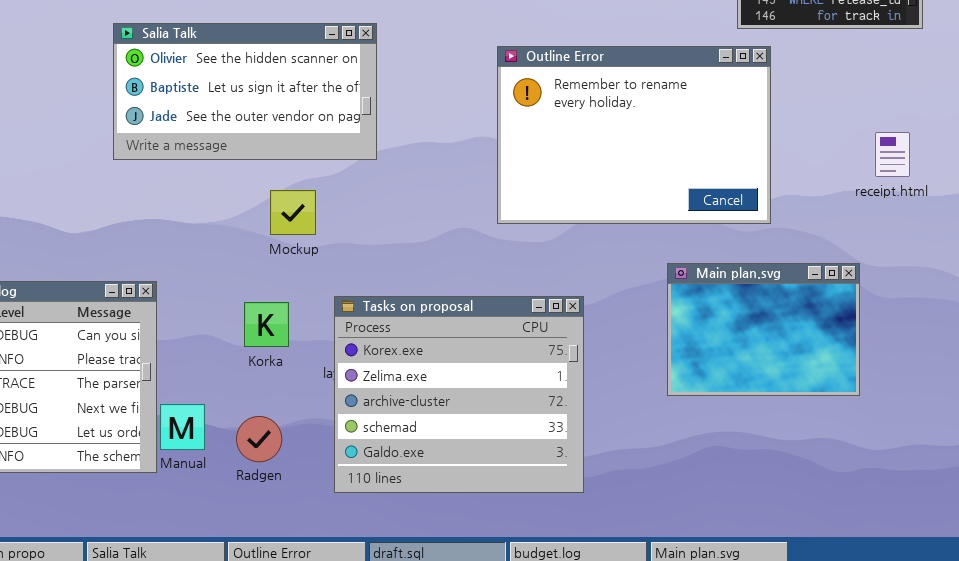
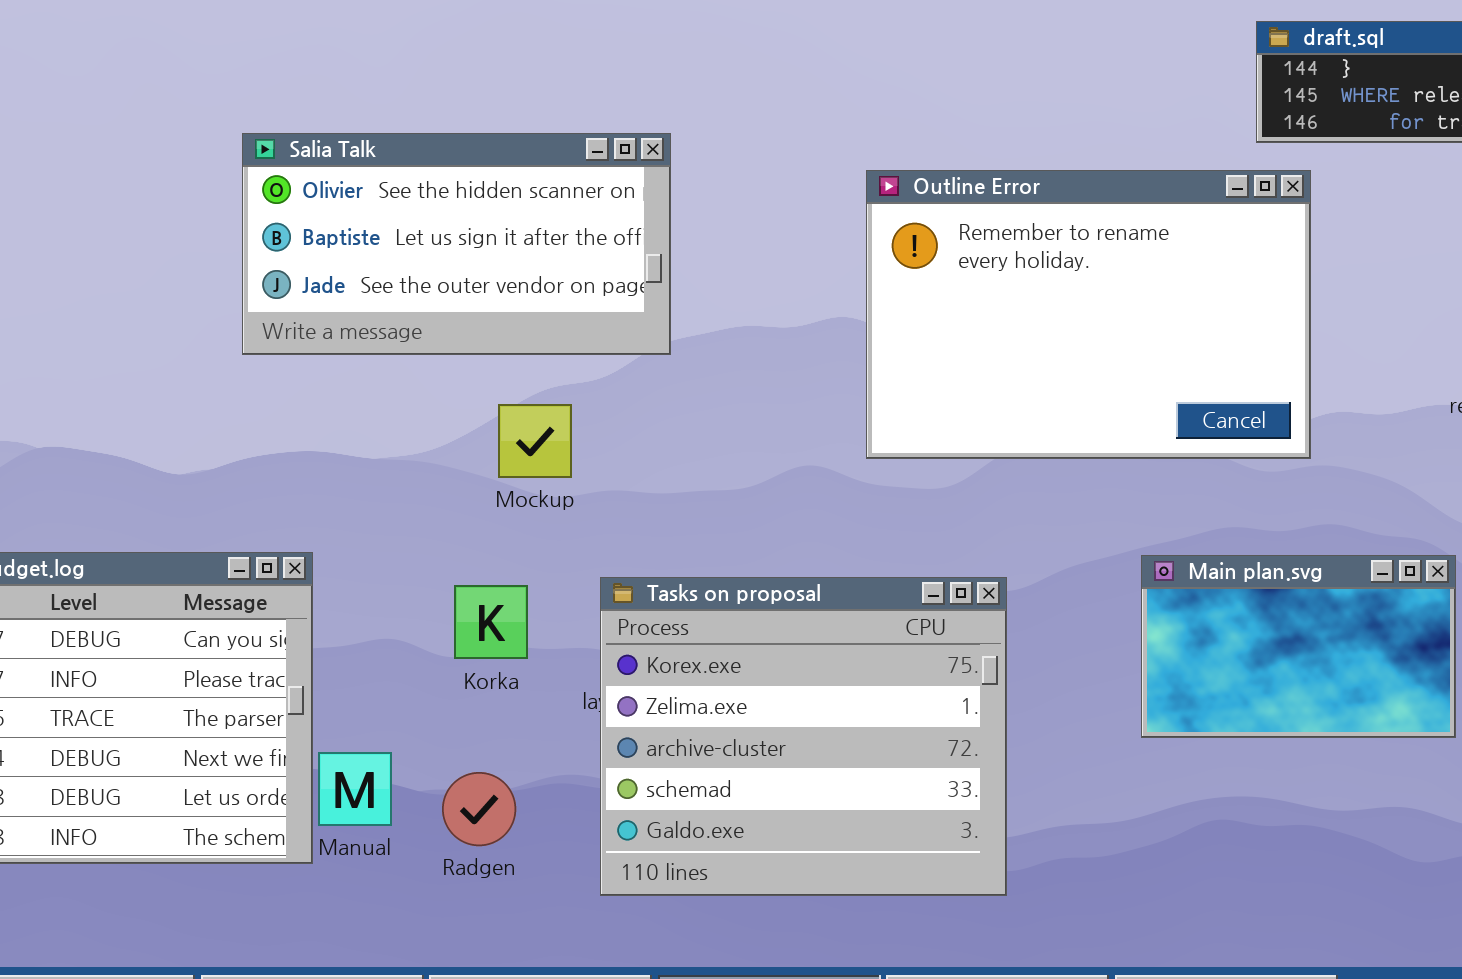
Main plan.svg: [667,263,860,396] -> [1141,555,1456,738], resized

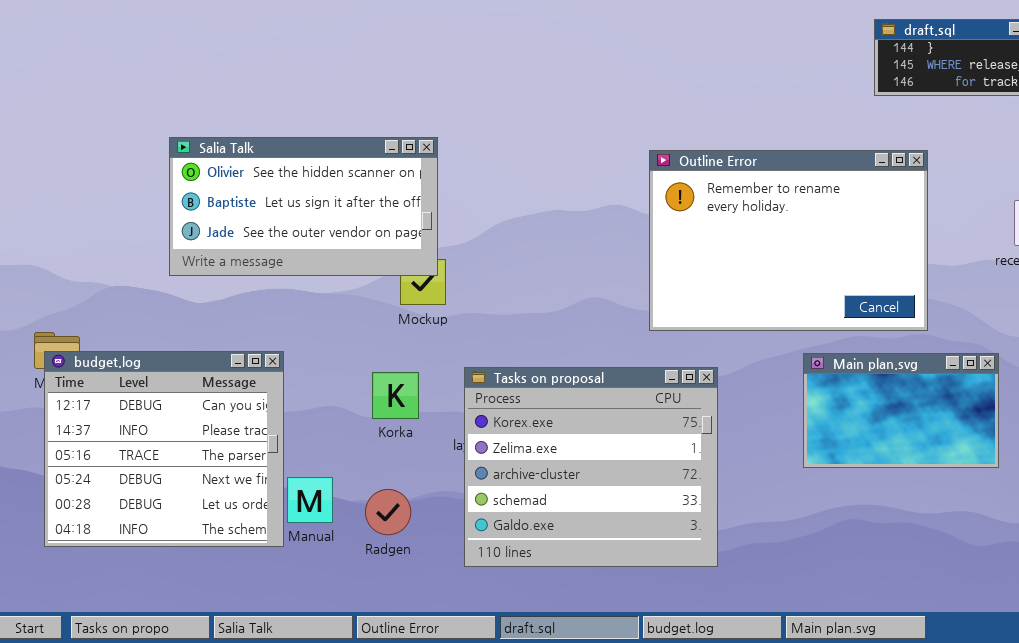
Salia Talk: [242,133,671,355] -> [169,137,438,276], moved
Outline Error: [866,170,1311,459] -> [649,150,928,331], moved

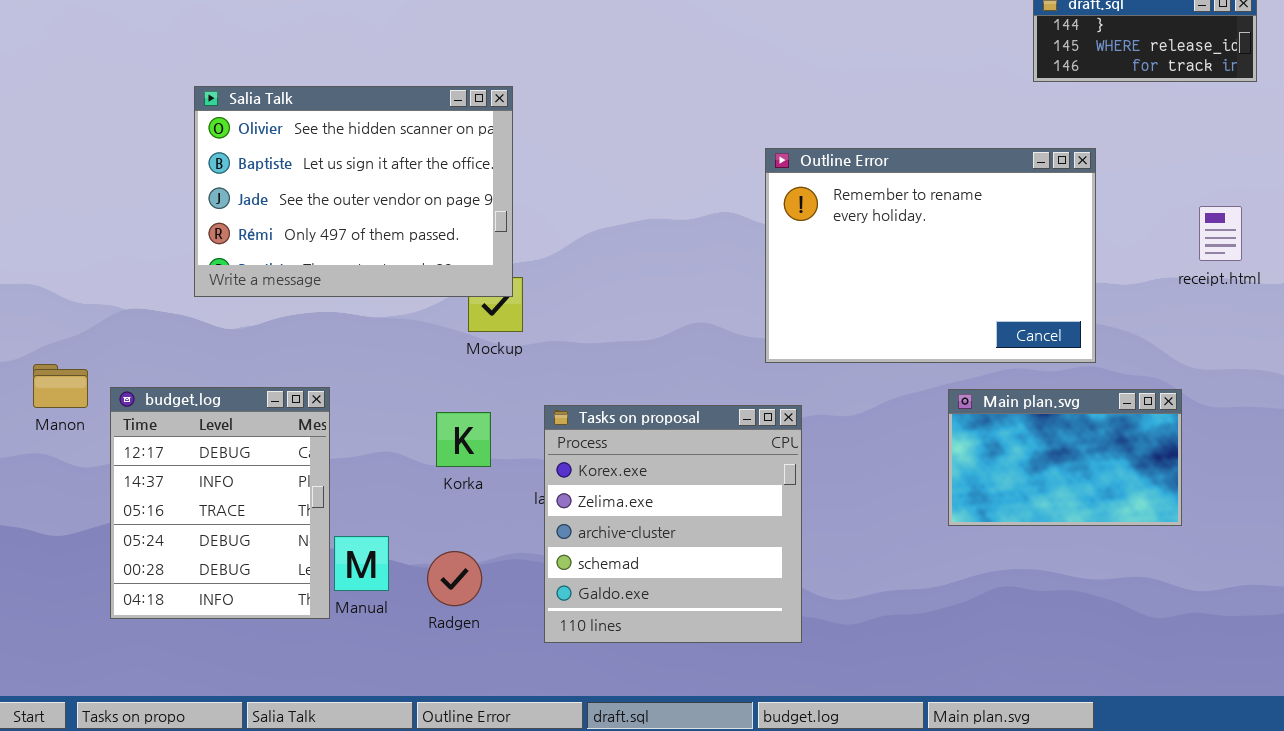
Salia Talk: [169,137,438,276] -> [194,86,513,297], resized
budget.log: [44,351,284,547] -> [110,387,330,619], resized
Tasks on proposal: [464,367,718,567] -> [544,405,802,643], resized

